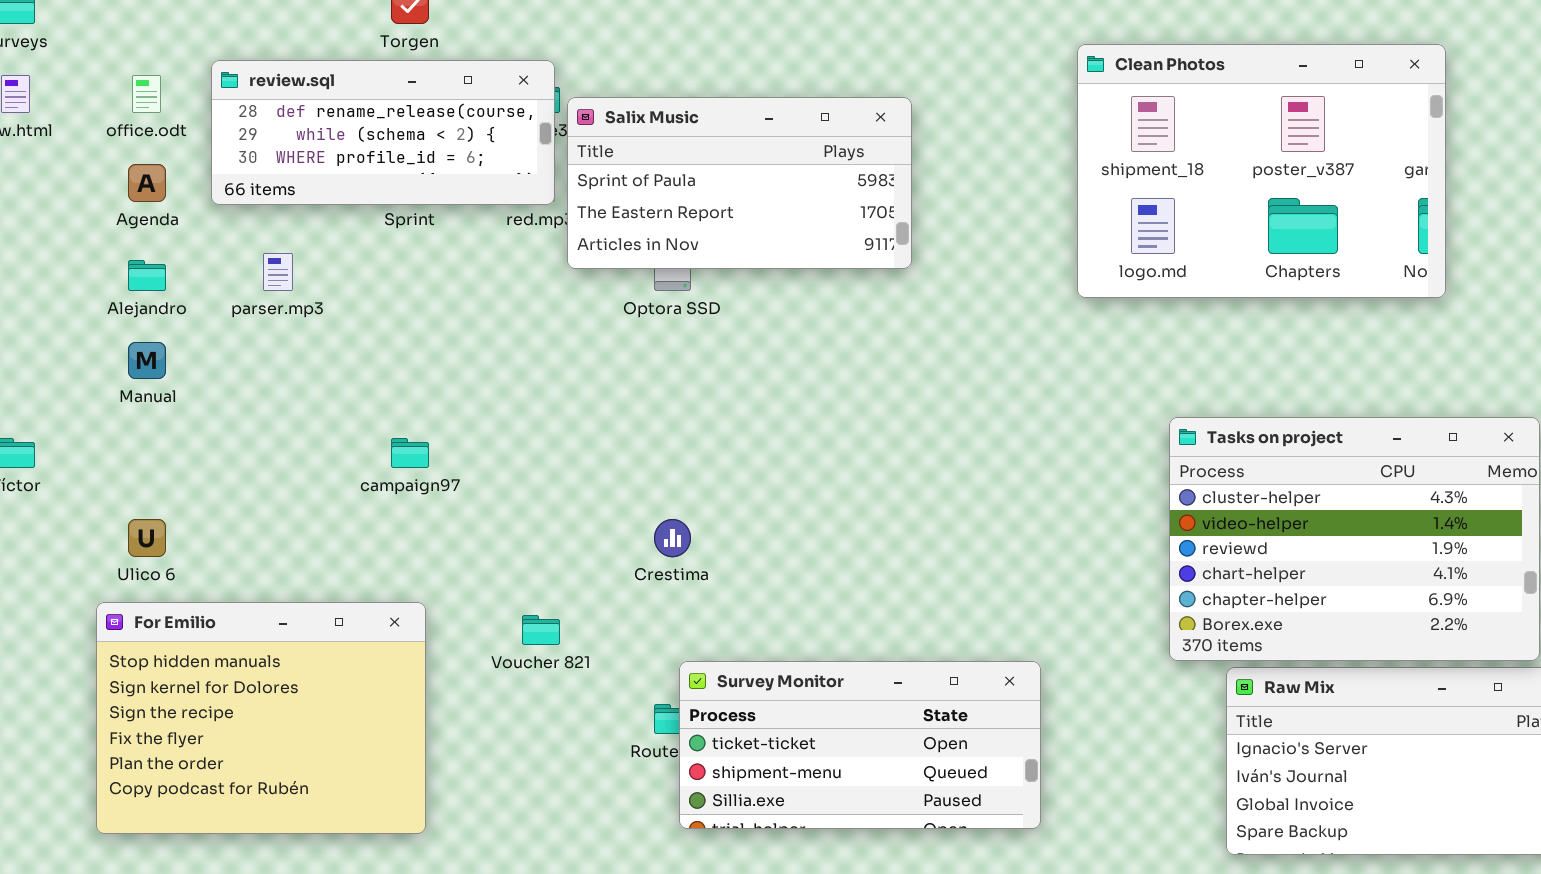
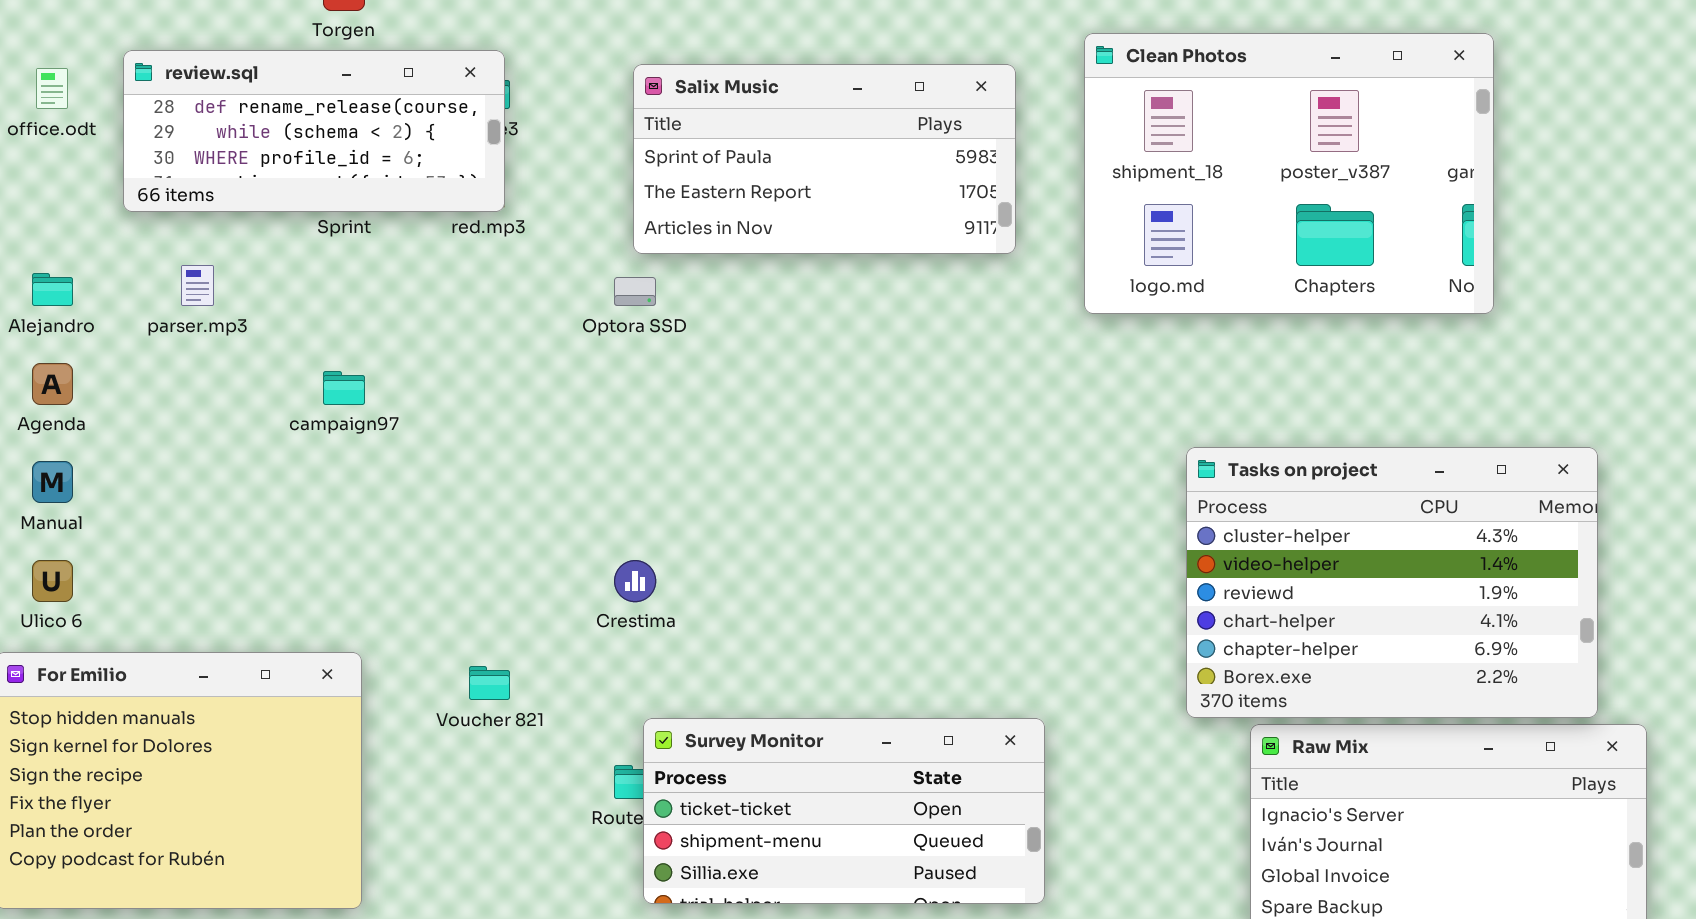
Salix Music: [567,97,912,269] -> [633,64,1016,254], moved
Agenda: [128,164,166,202] -> [32,363,73,405], moved
Manual: [128,342,166,379] -> [32,461,73,503], moved
campaign97: [391,438,429,468] -> [323,371,365,405], moved

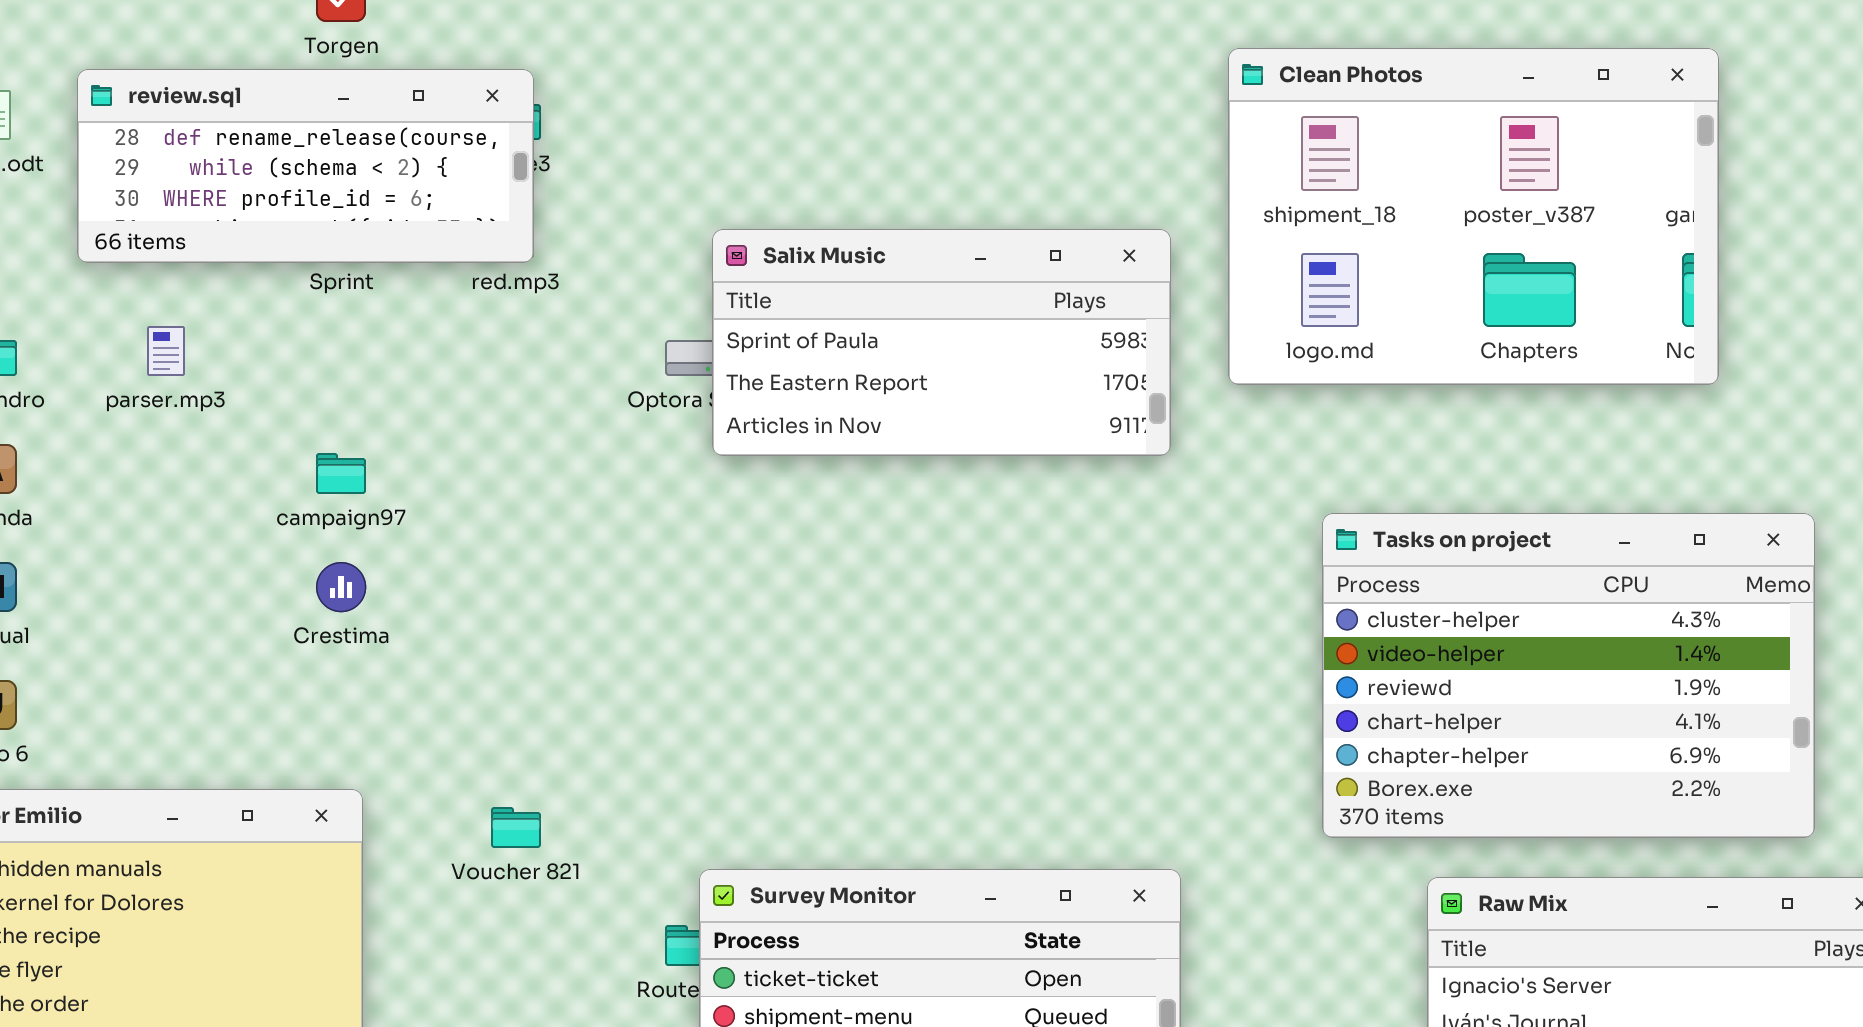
Salix Music: [633,64,1016,254] -> [712,229,1171,456], moved
Tasks on project: [1186,447,1598,718] -> [1322,513,1815,838], moved
Crestima: [614,560,656,602] -> [316,562,366,612], moved

